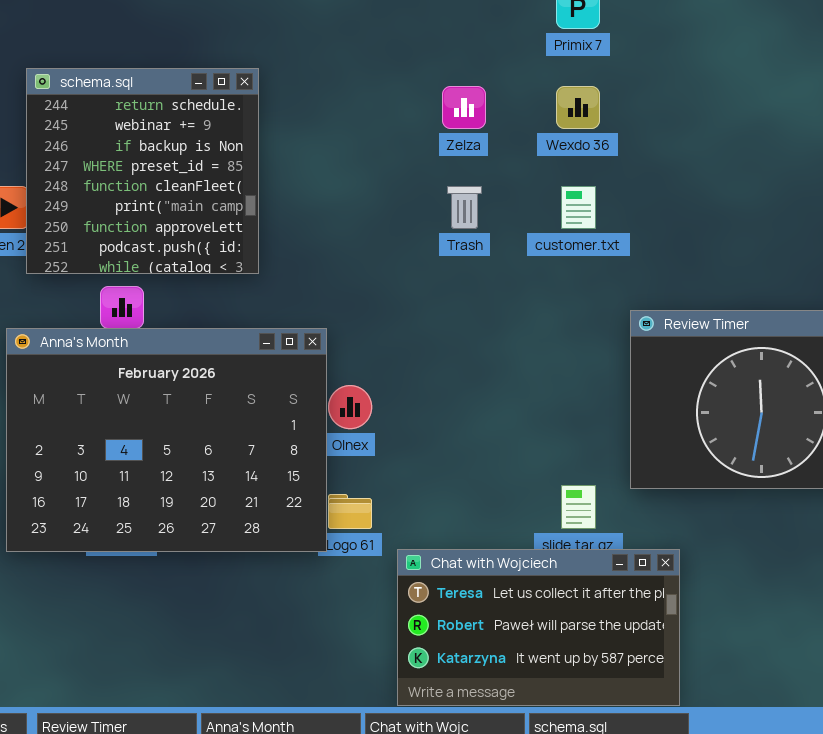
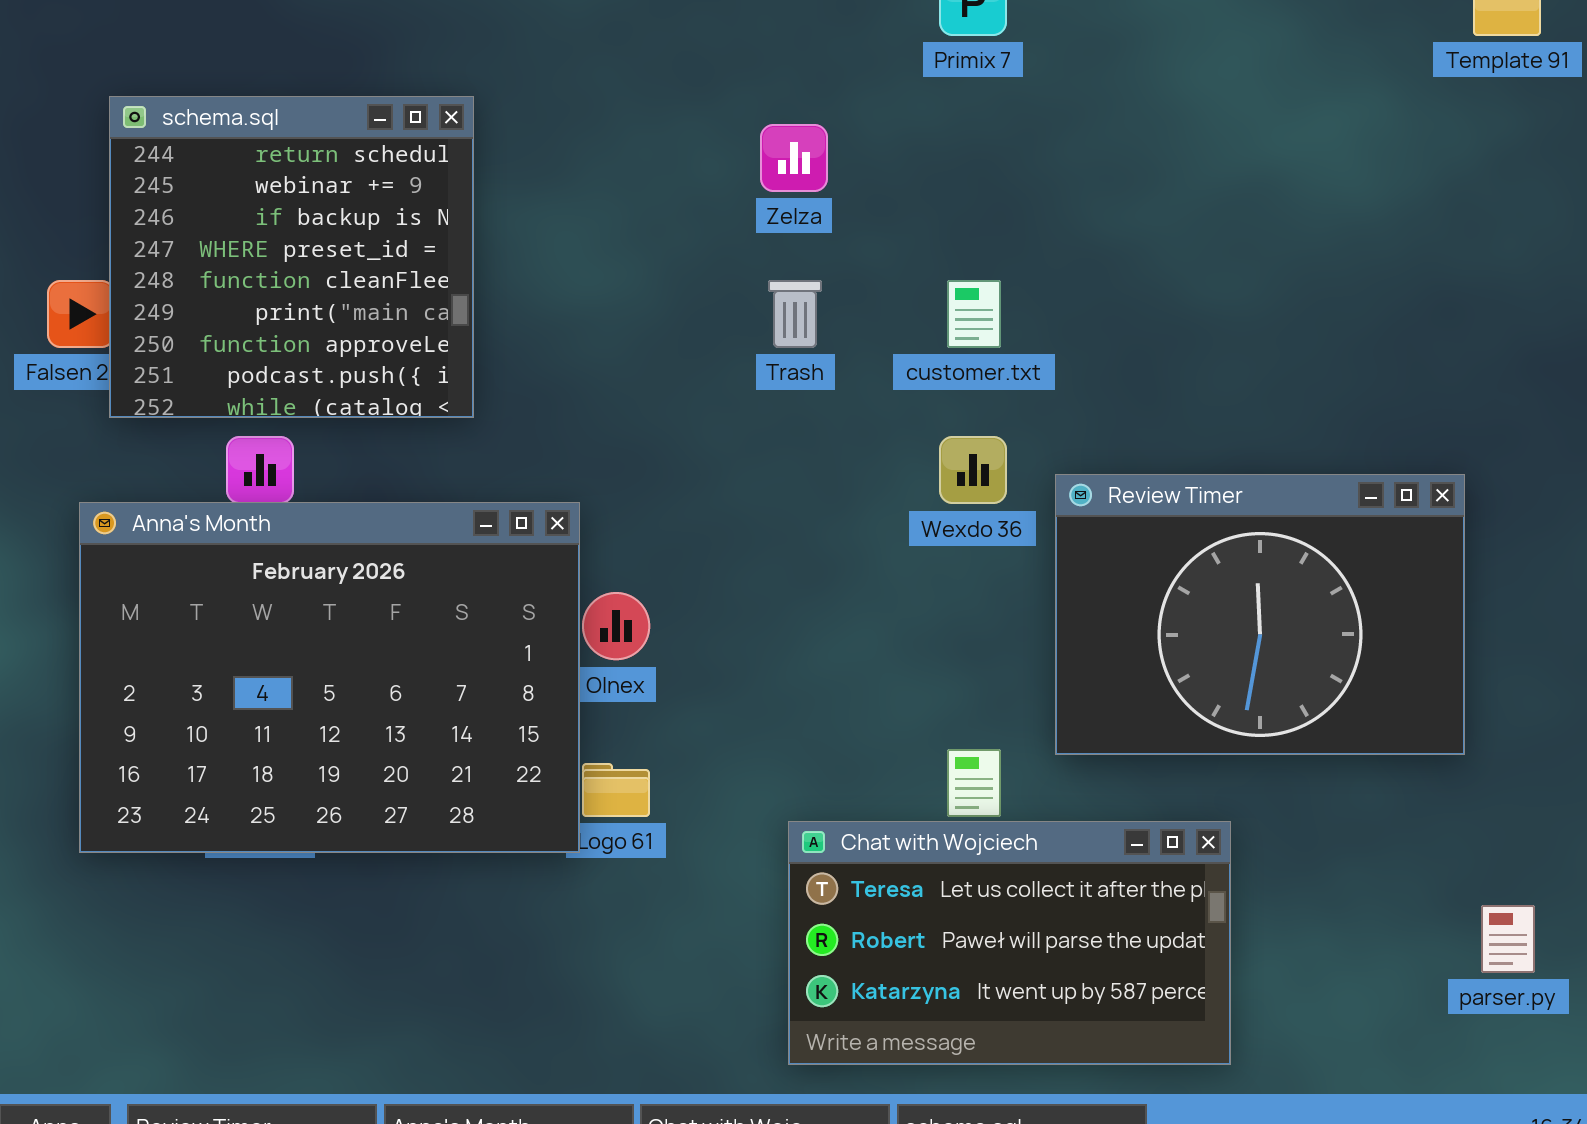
Wexdo 36: [556,86,600,129] -> [939,436,1007,504], moved
Chat with Wojciech: [397,549,680,706] -> [788,821,1231,1065], moved

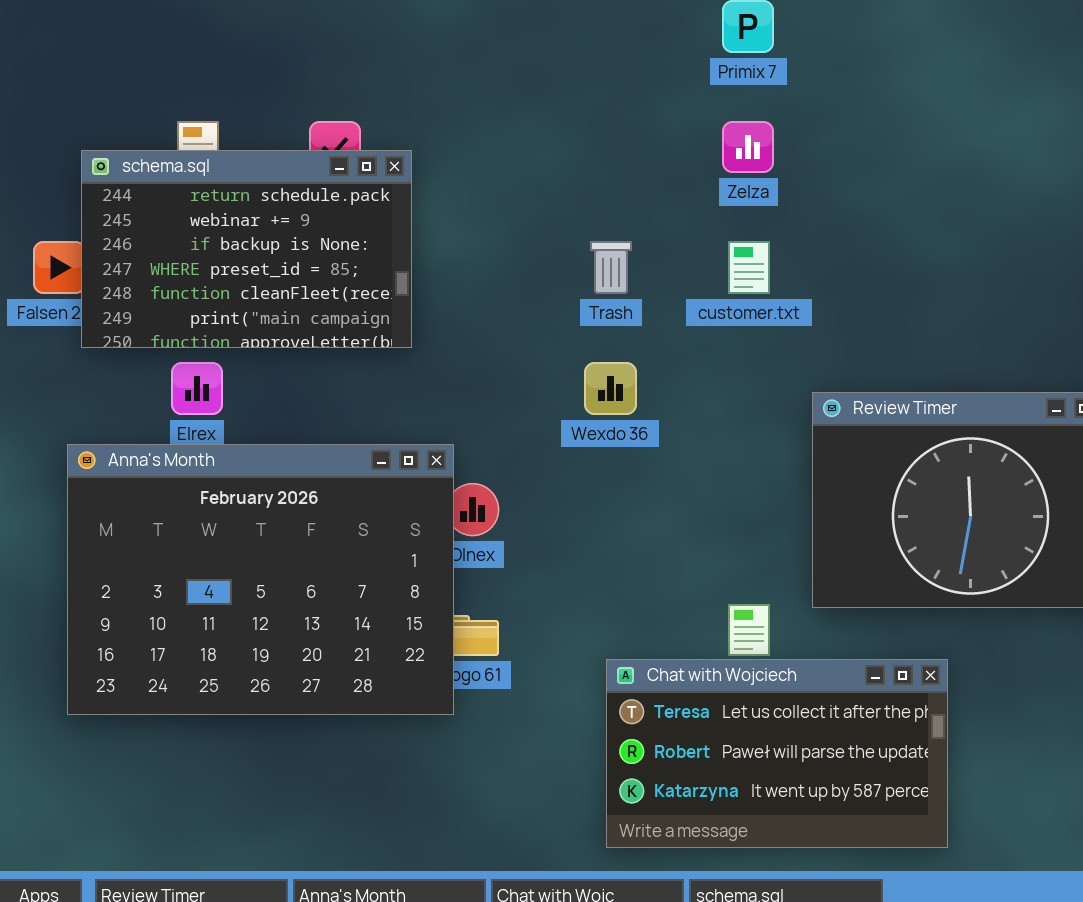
schema.sql: [109,96,474,418] -> [81,150,412,348], resized
Zelza: [760,124,828,192] -> [722,121,774,173], moved
Wexdo 36: [939,436,1007,504] -> [584,362,637,415], moved
Anna's Month: [79,502,580,853] -> [67,444,454,715], moved

